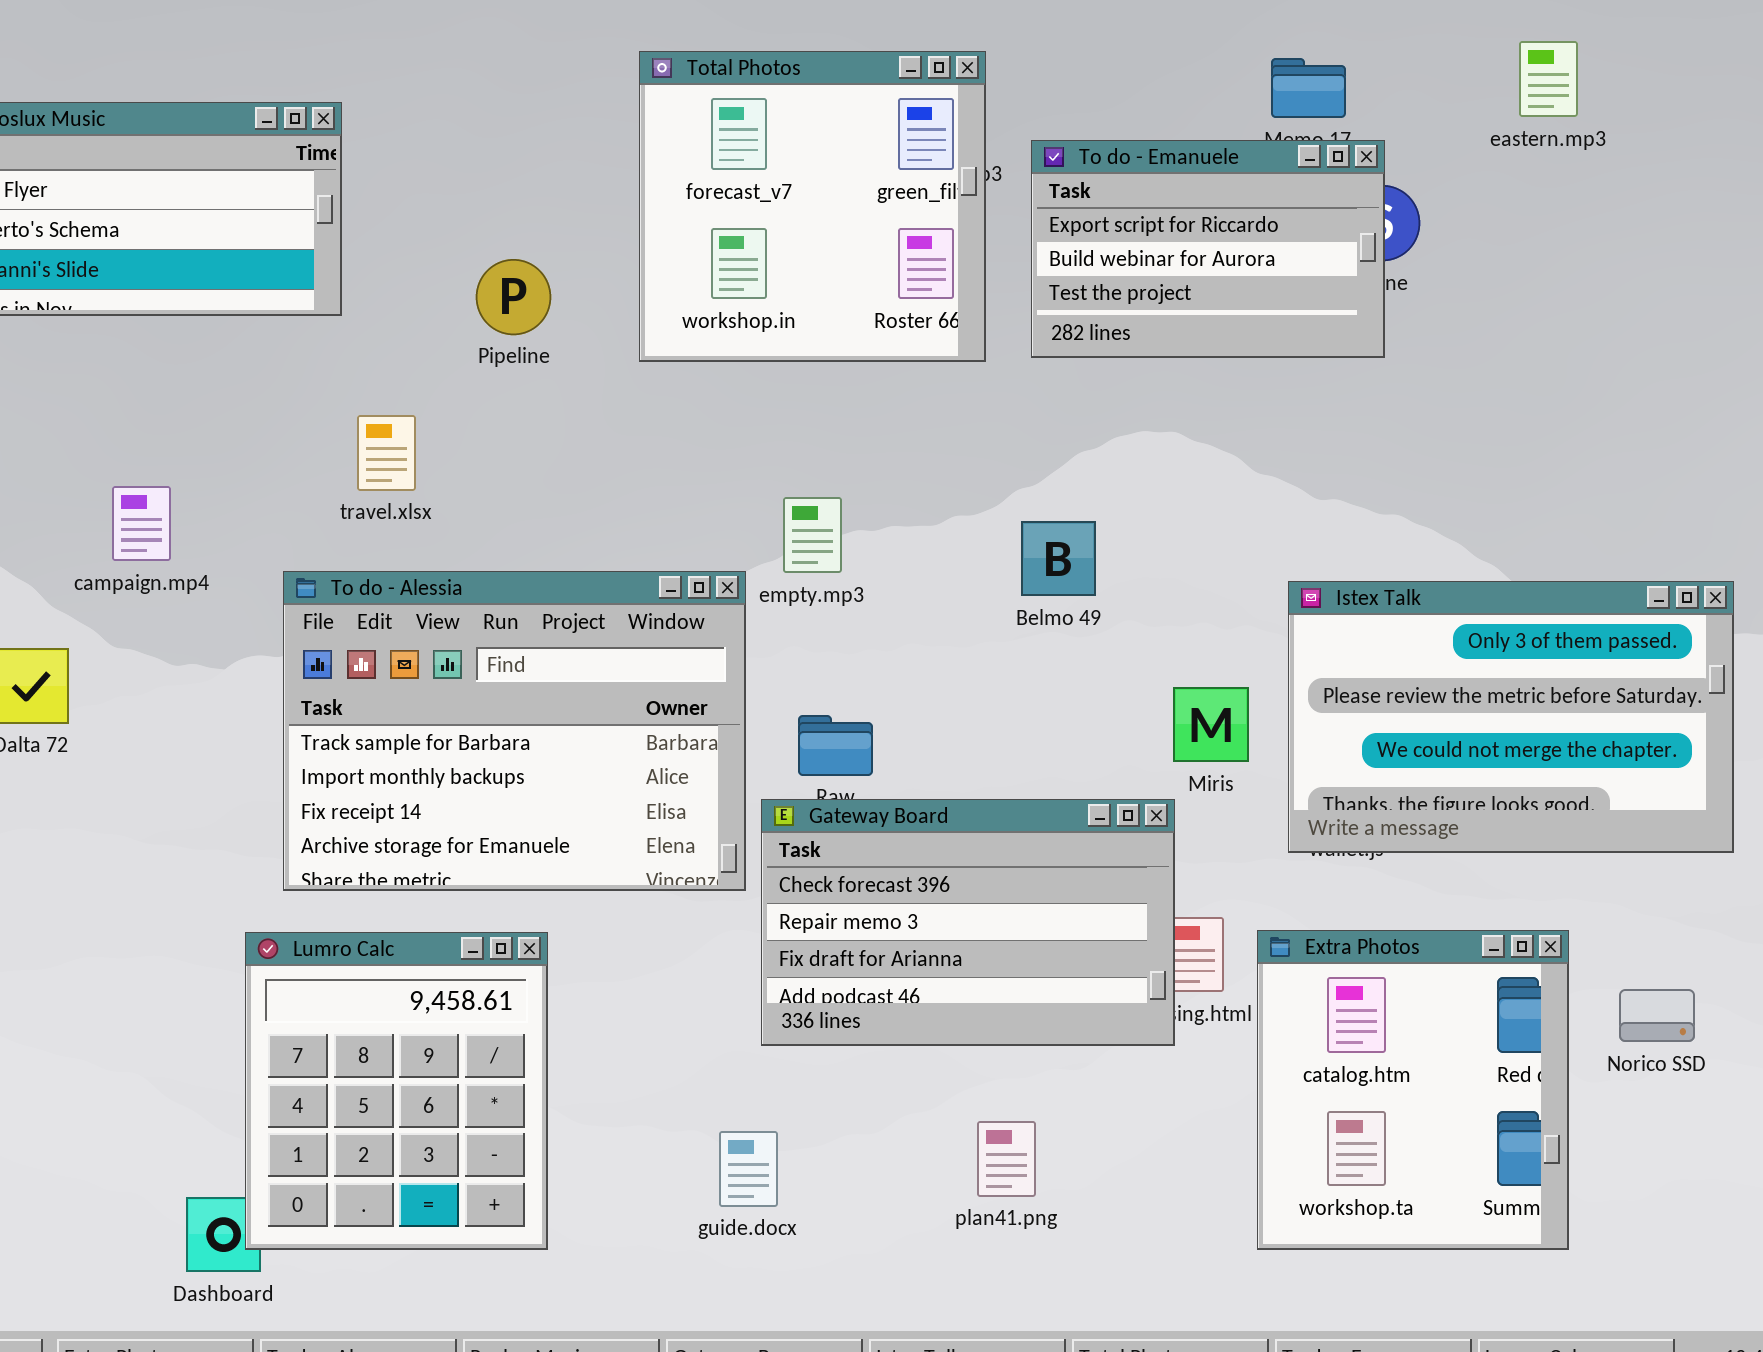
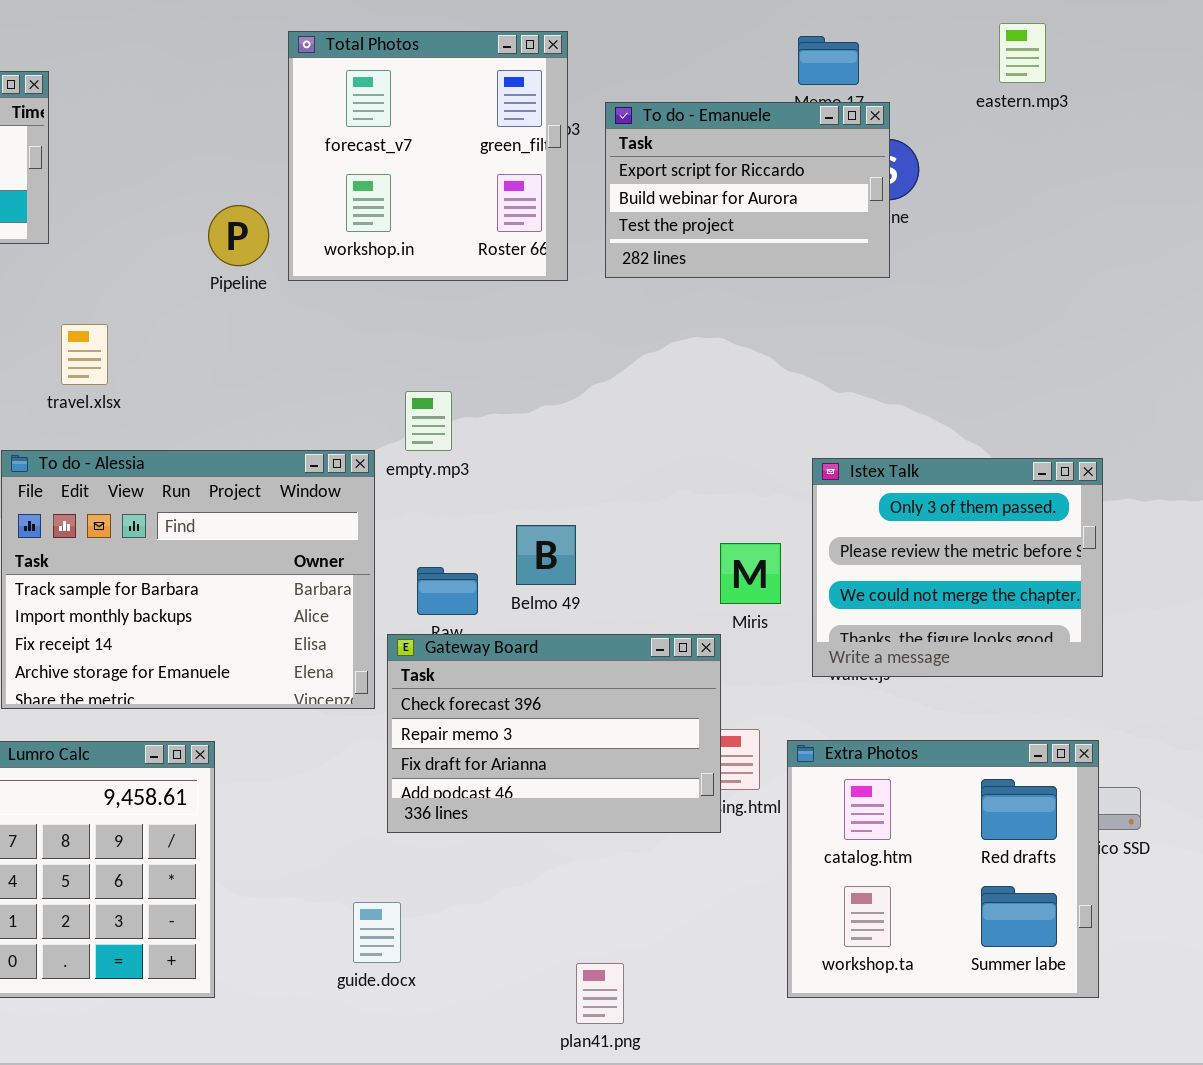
Pipeline: [476,259,551,335] -> [208,205,269,266], moved
Belmo 49: [1021,521,1096,596] -> [516,525,576,585], moved
Istex Talk: [1288,581,1734,853] -> [812,458,1103,677], resized
Extra Photos: [1257,930,1569,1250] -> [787,740,1099,998], resized
plan41.png: [977,1121,1036,1197] -> [576,963,624,1024], moved

